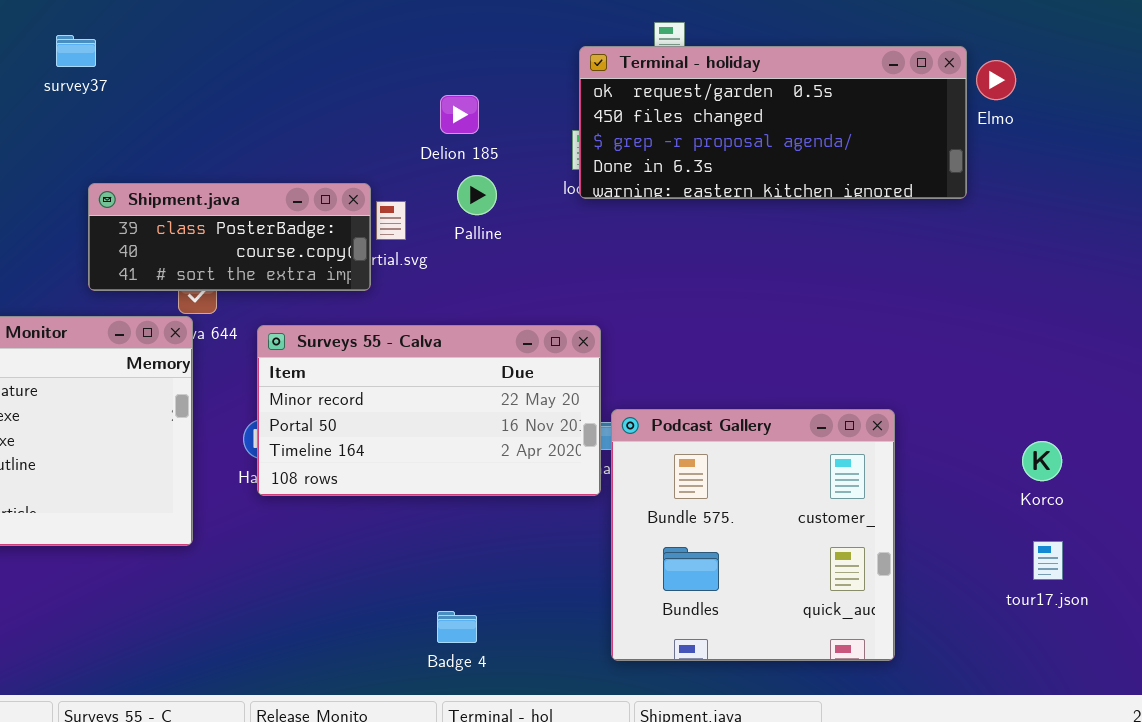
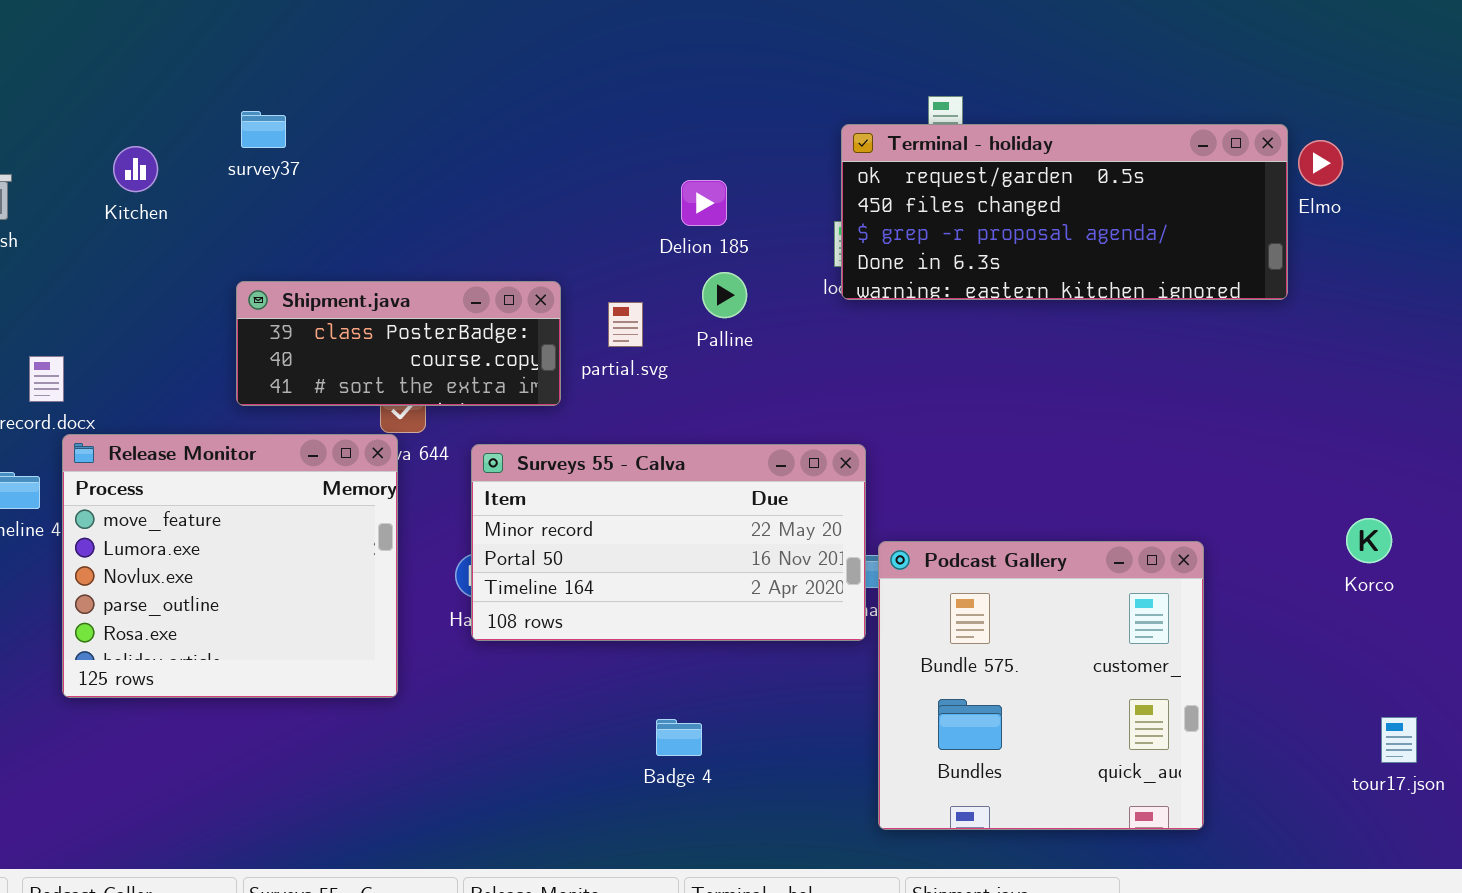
Shipment.java: [88,183,371,291] -> [236,281,561,406], moved
Korco: [1022,441,1062,481] -> [1346,518,1392,563], moved
tour17.json: [1033,541,1063,580] -> [1381,717,1417,763], moved
Badge 4: [437,611,477,643] -> [656,719,702,756], moved

